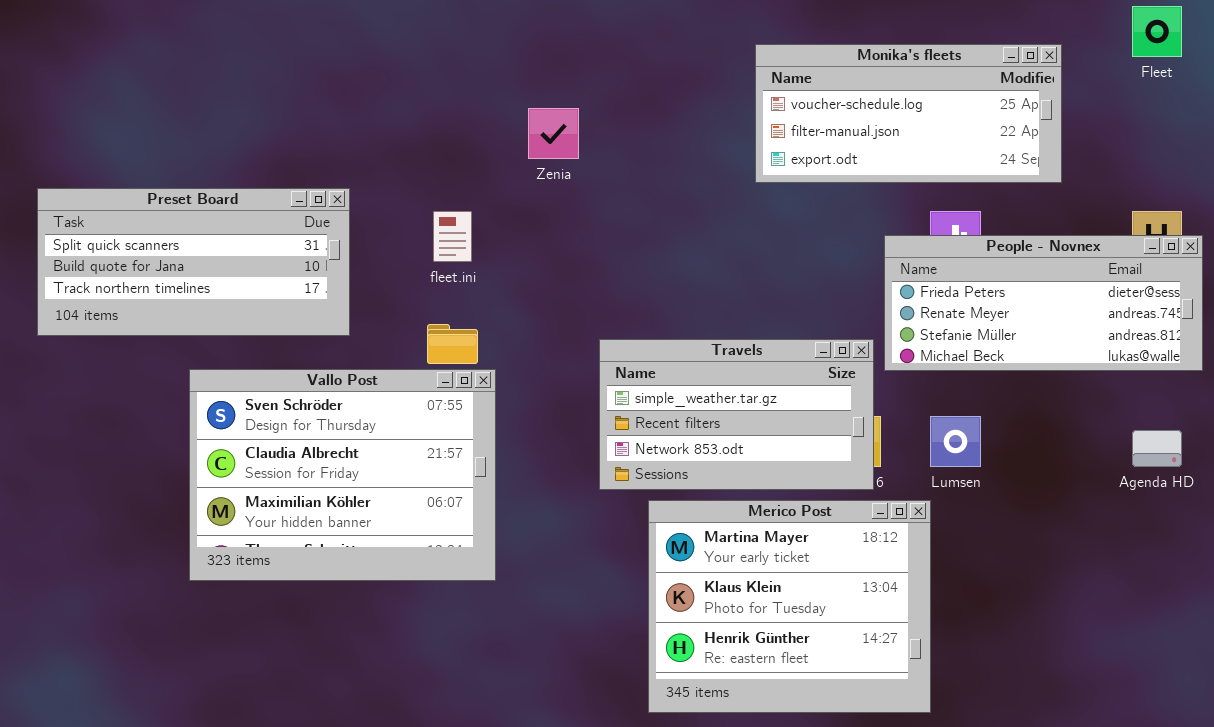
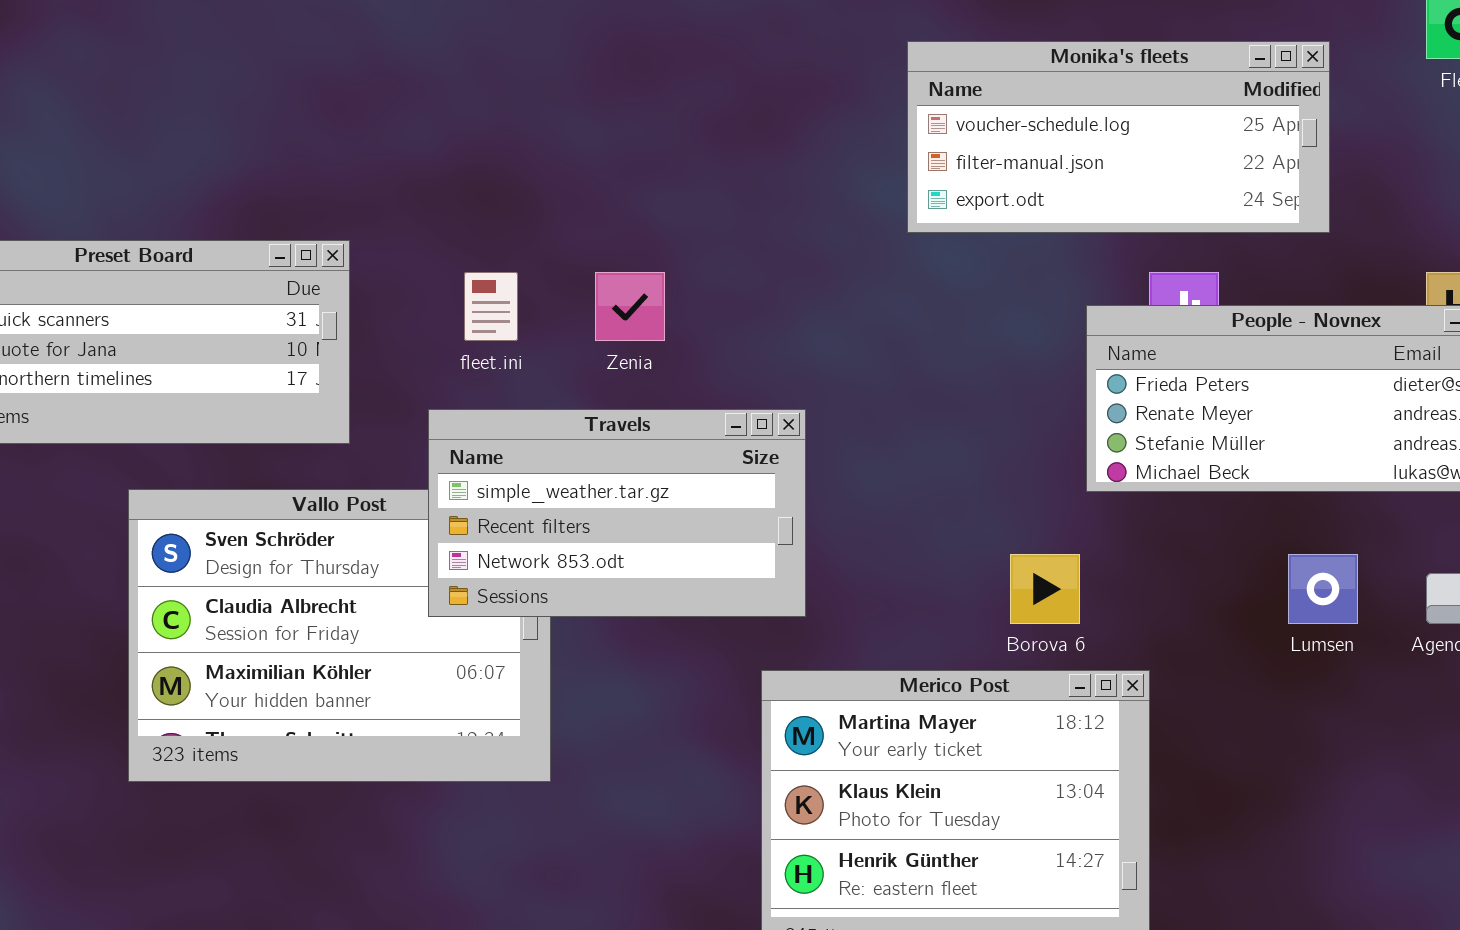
Zenia: [528,108,579,159] -> [595,272,665,341], moved
Travels: [599,339,874,490] -> [428,409,806,617], moved
Lumsen: [930,416,981,467] -> [1288,554,1358,624], moved

